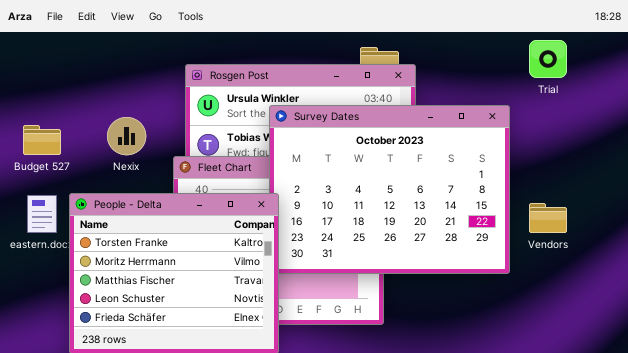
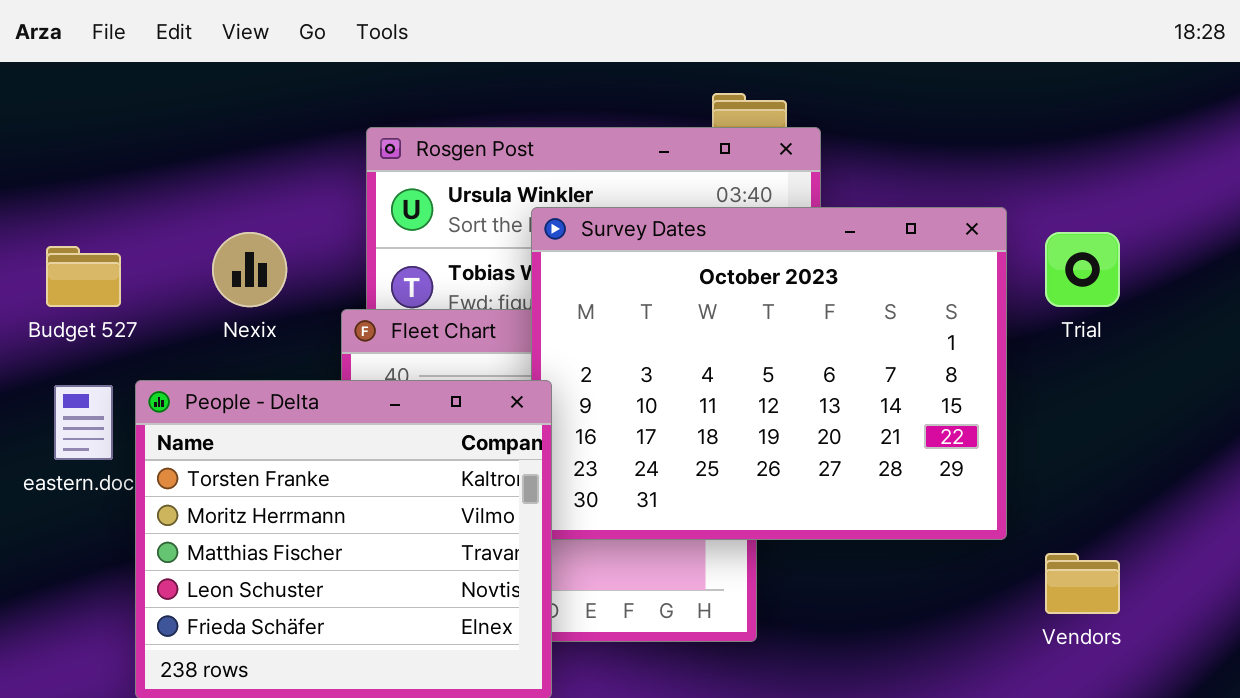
Trial: [529,40,567,78] -> [1045,232,1120,307], moved
Vendors: [529,203,567,233] -> [1045,553,1120,614], moved

